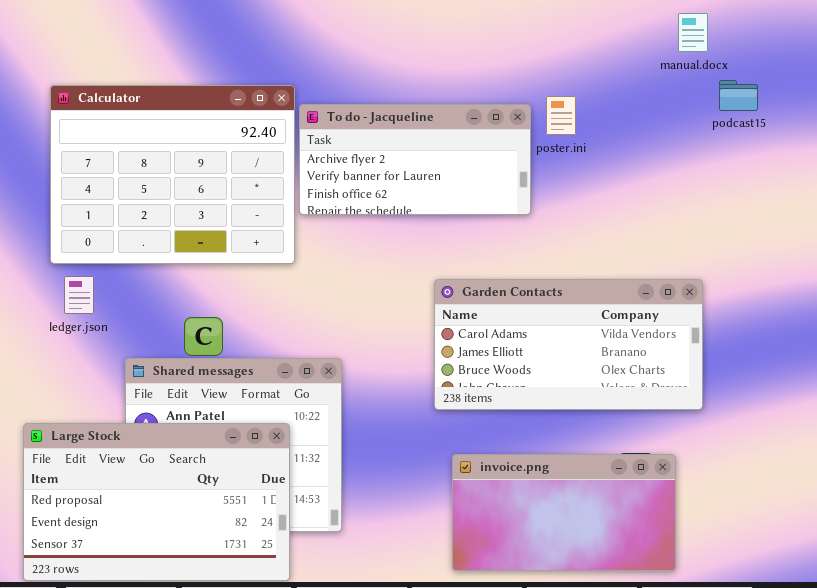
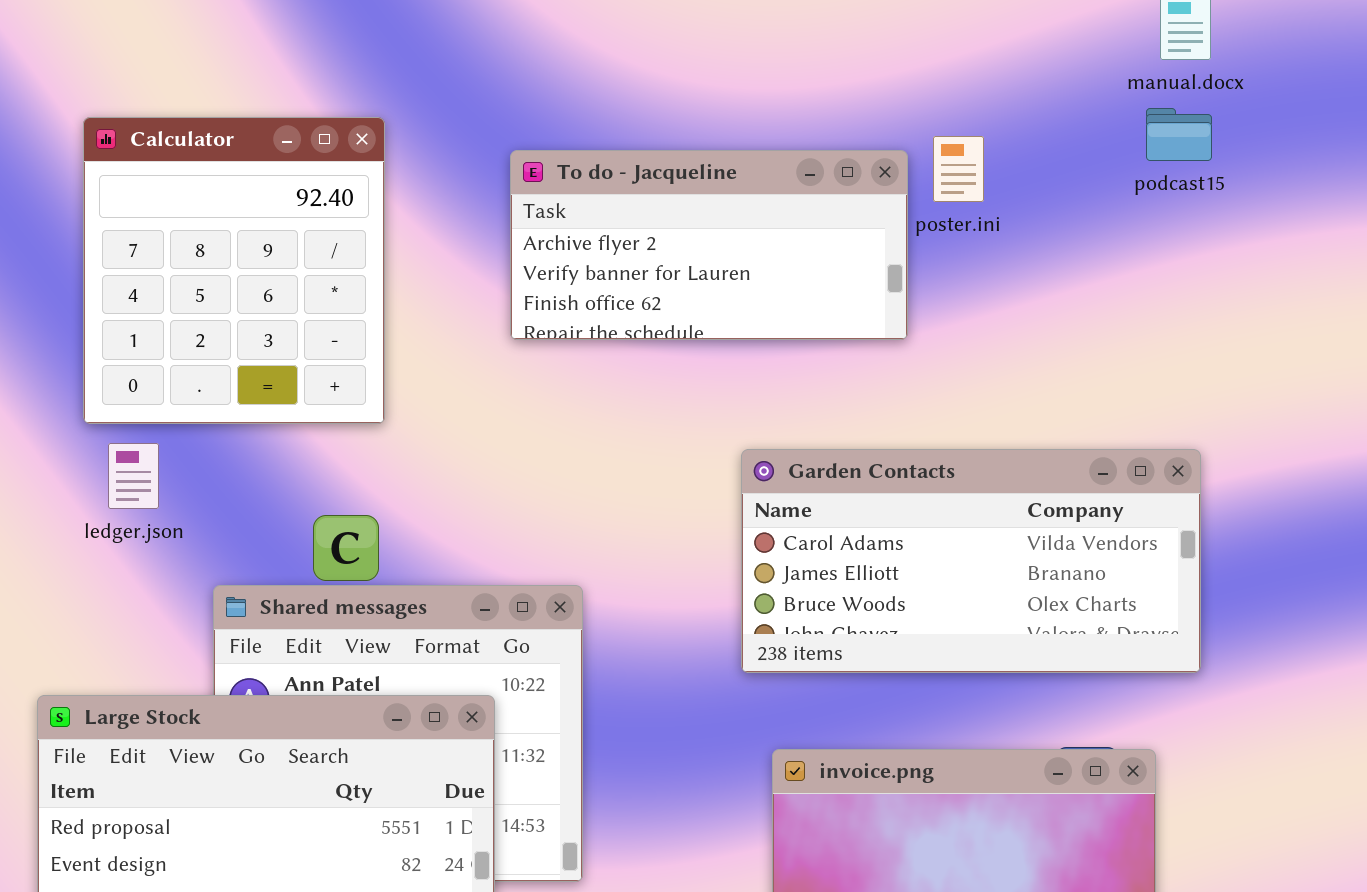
podcast15: [719,80,758,111] -> [1146,108,1212,161], moved
Calculator: [50,85,295,264] -> [83,117,385,424], resized

